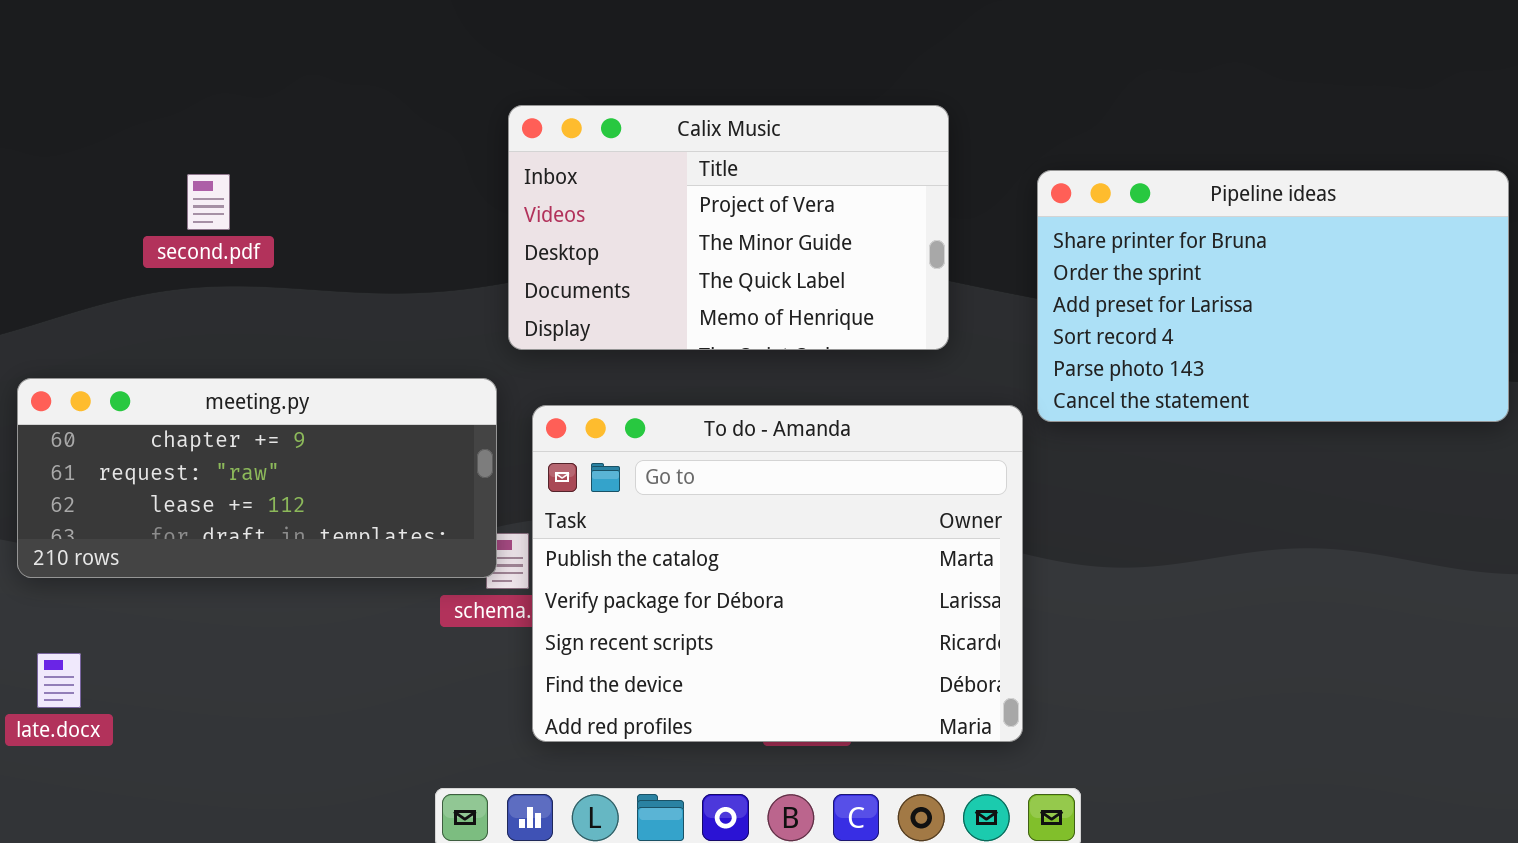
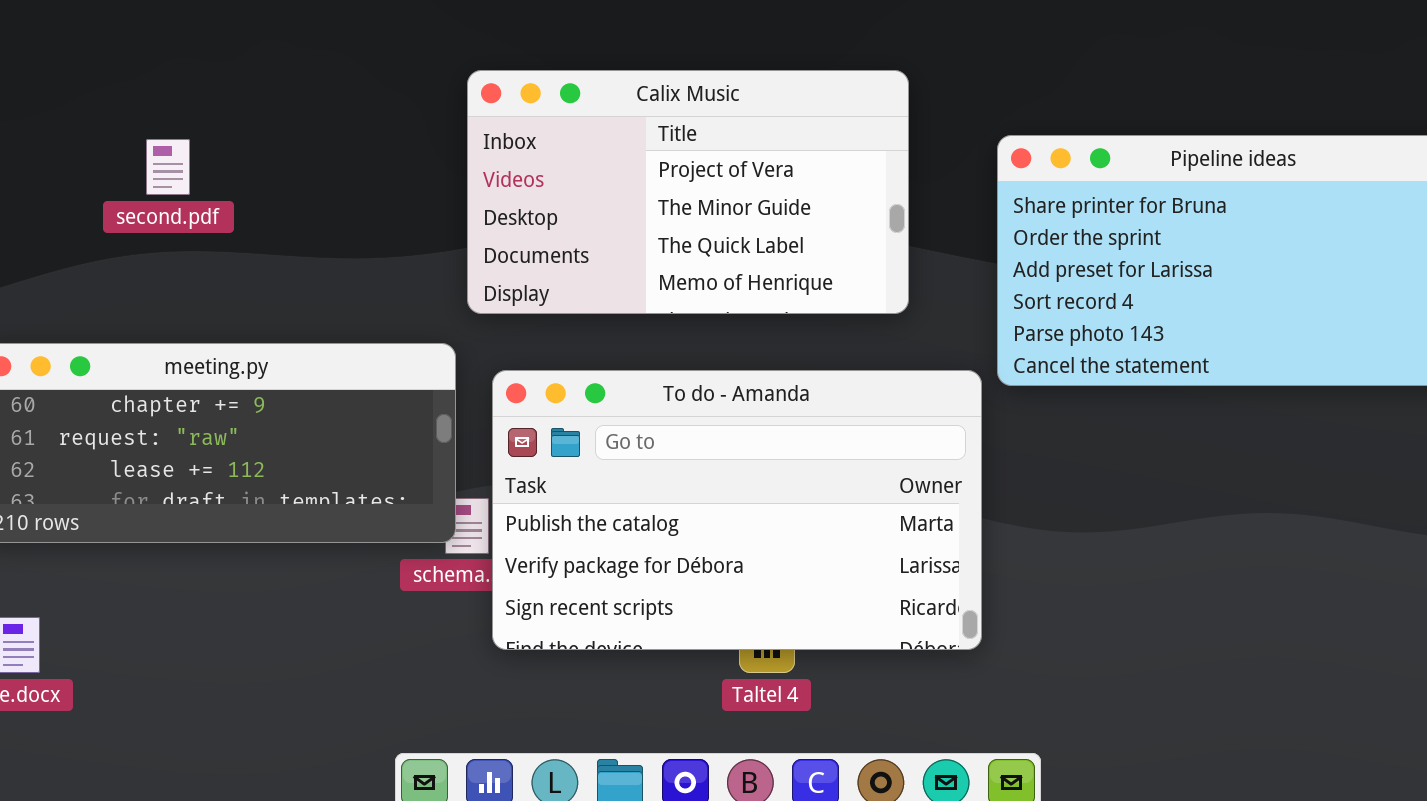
To do - Amanda: [532,405,1023,742] -> [492,370,982,650], resized

